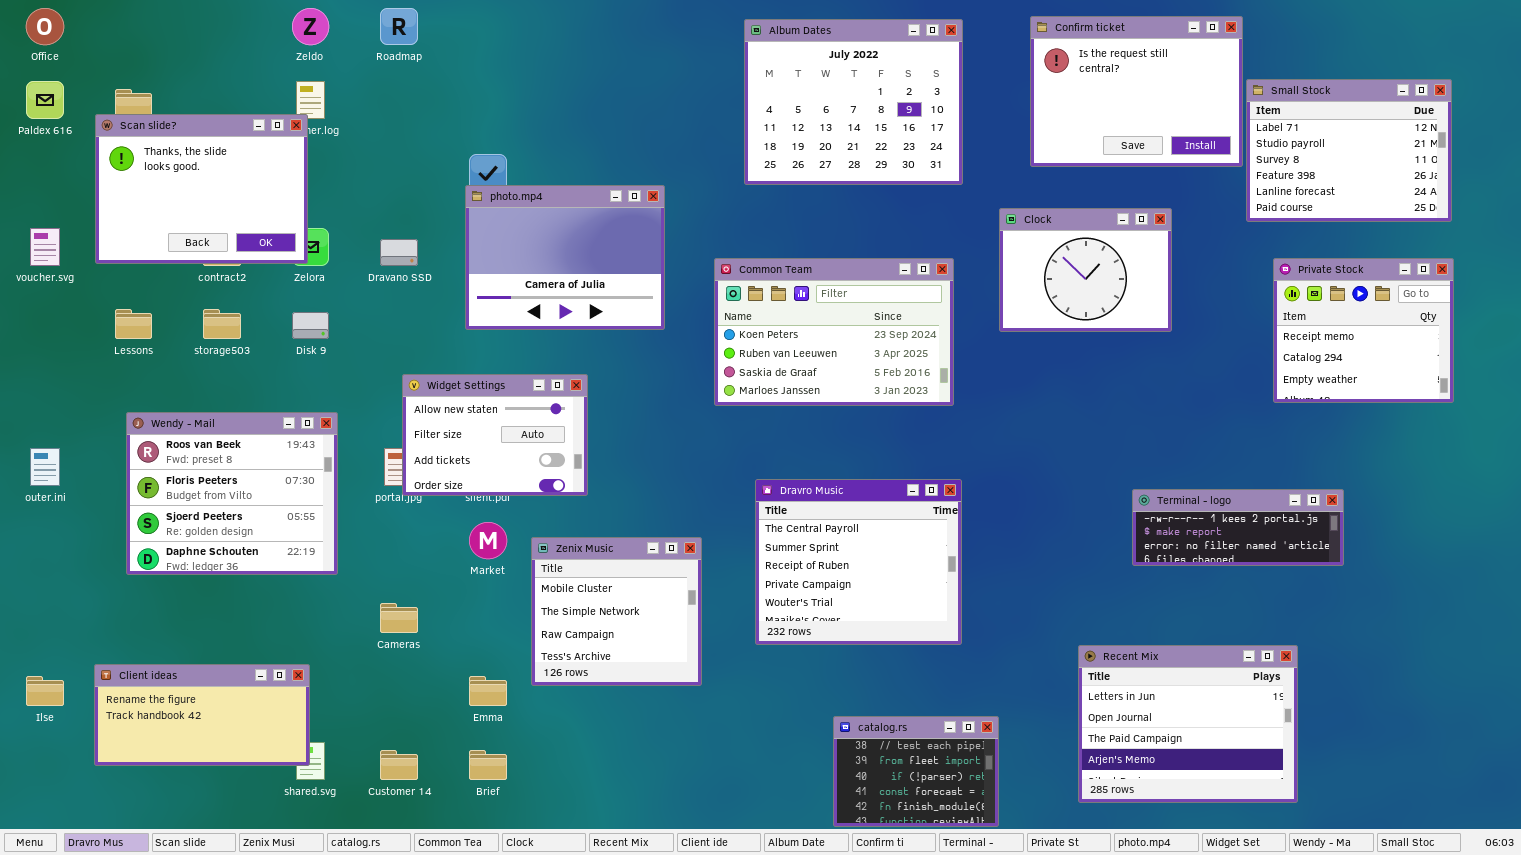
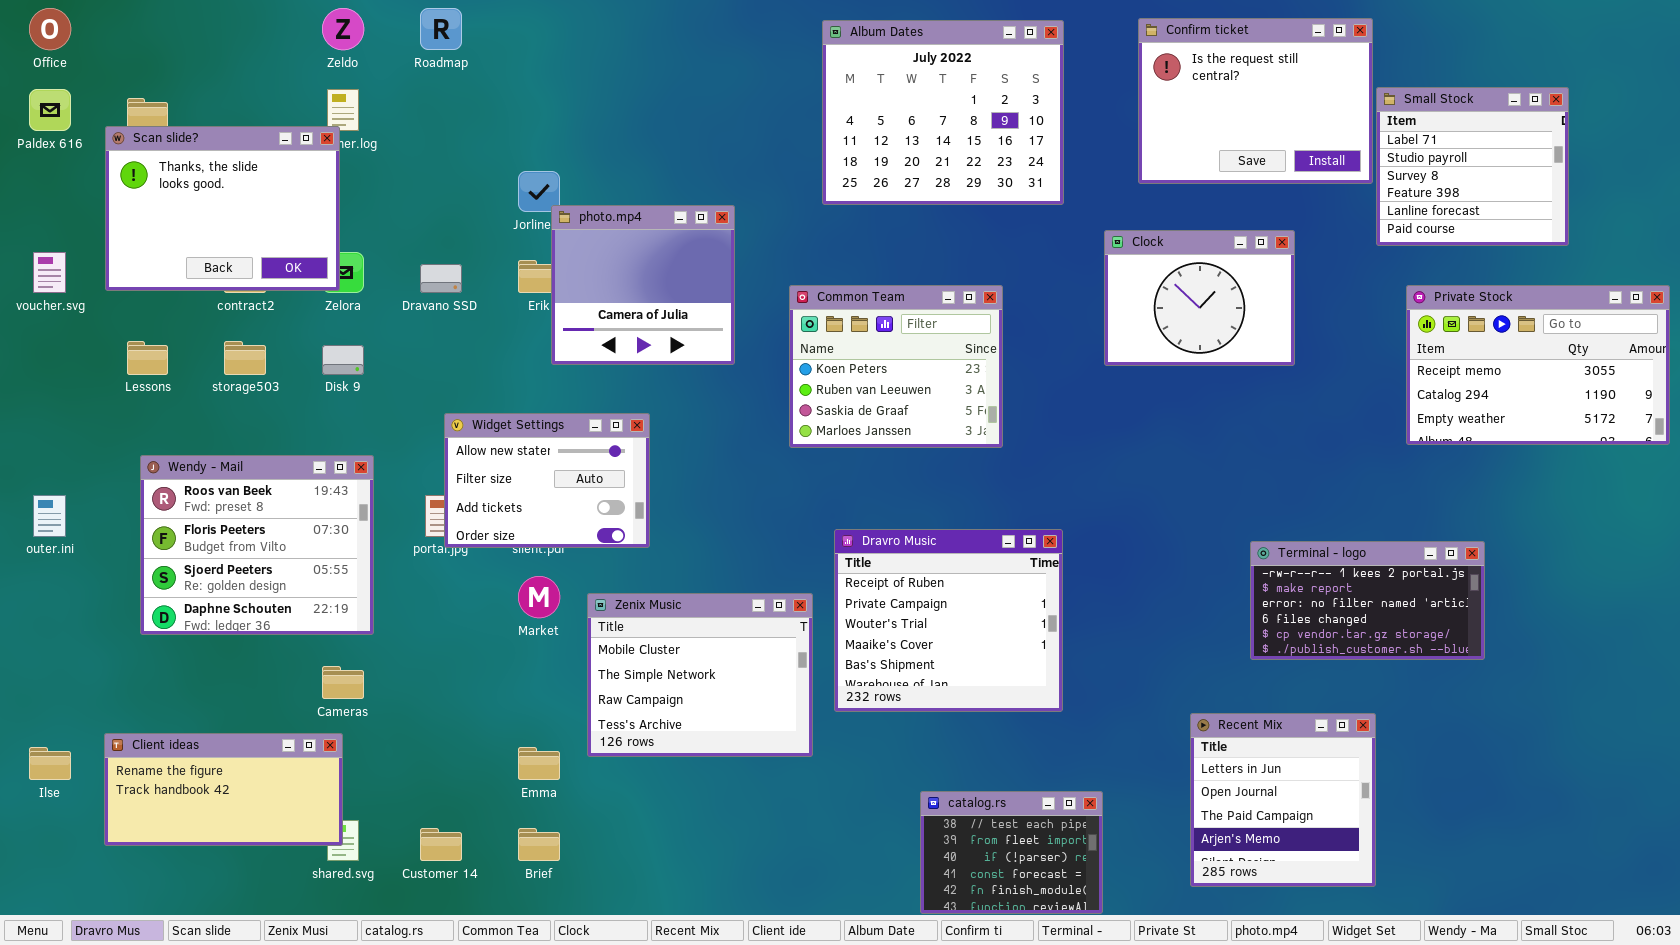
Small Stock: [1246,79,1452,222] -> [1376,87,1569,246], resized
photo.mp4: [465,185,665,330] -> [551,205,735,365], resized
Common Team: [714,258,954,406] -> [789,285,1003,448], resized
Private Stock: [1273,258,1454,403] -> [1406,285,1670,445], resized
Dravro Music: [755,479,962,645] -> [834,529,1063,712], scrolled down 2 rows
Terminal - logo: [1132,489,1344,566] -> [1250,541,1485,660], resized
Zenix Music: [531,537,702,686] -> [587,593,813,757], resized
Cameras: [380,603,418,633] -> [322,666,364,699], moved
Recent Mix: [1078,645,1298,803] -> [1190,713,1376,887], resized

